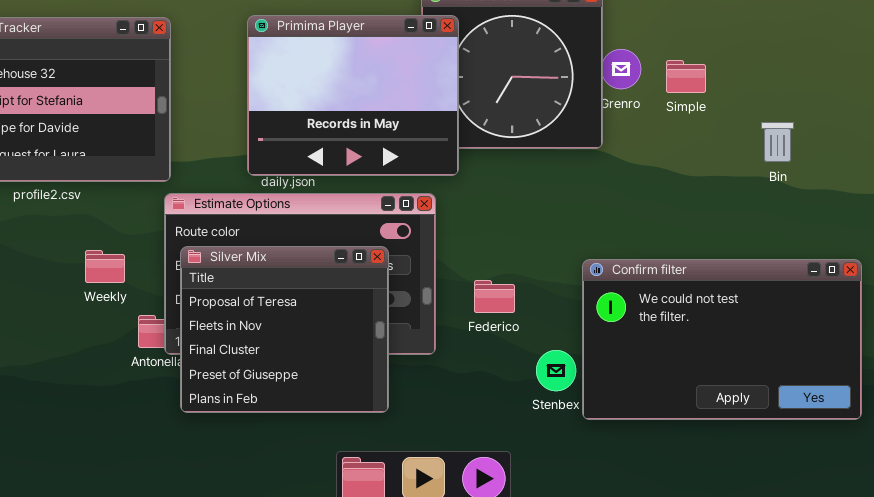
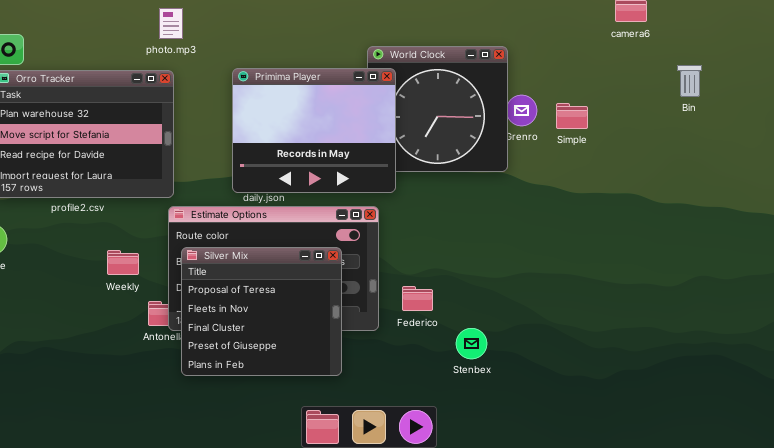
Bin: [761,122,794,162] -> [677,65,702,97], moved
Confirm filter: [582,259,862,420] -> none, closed
Federico: [474,280,515,313] -> [402,286,433,311], moved

